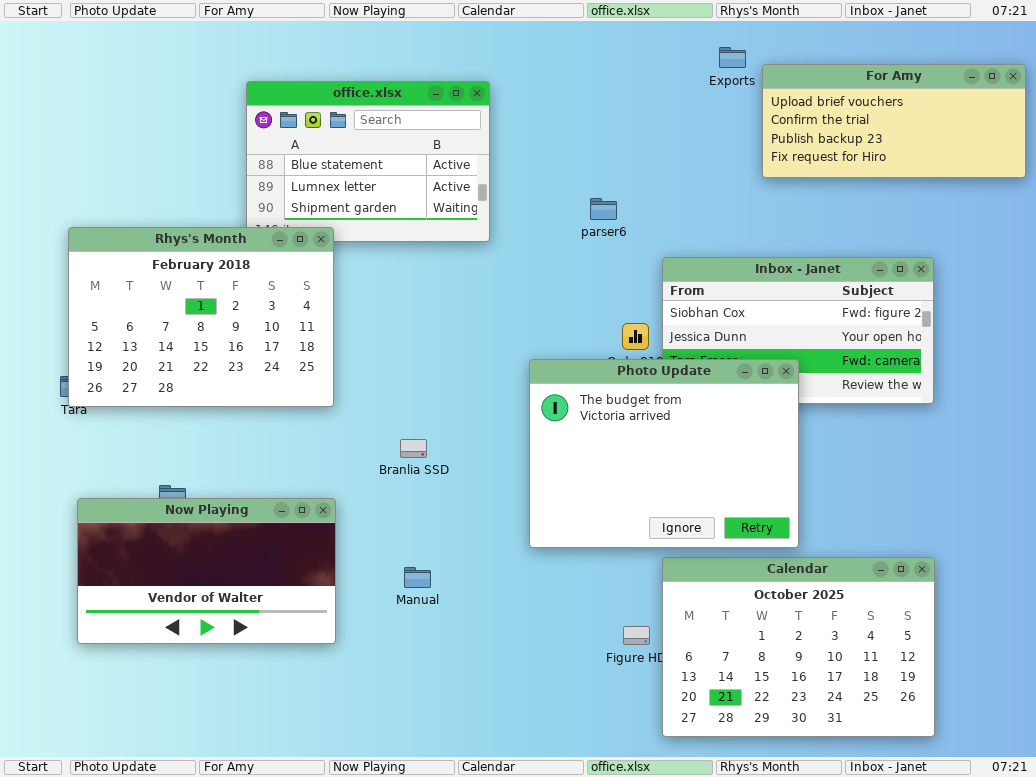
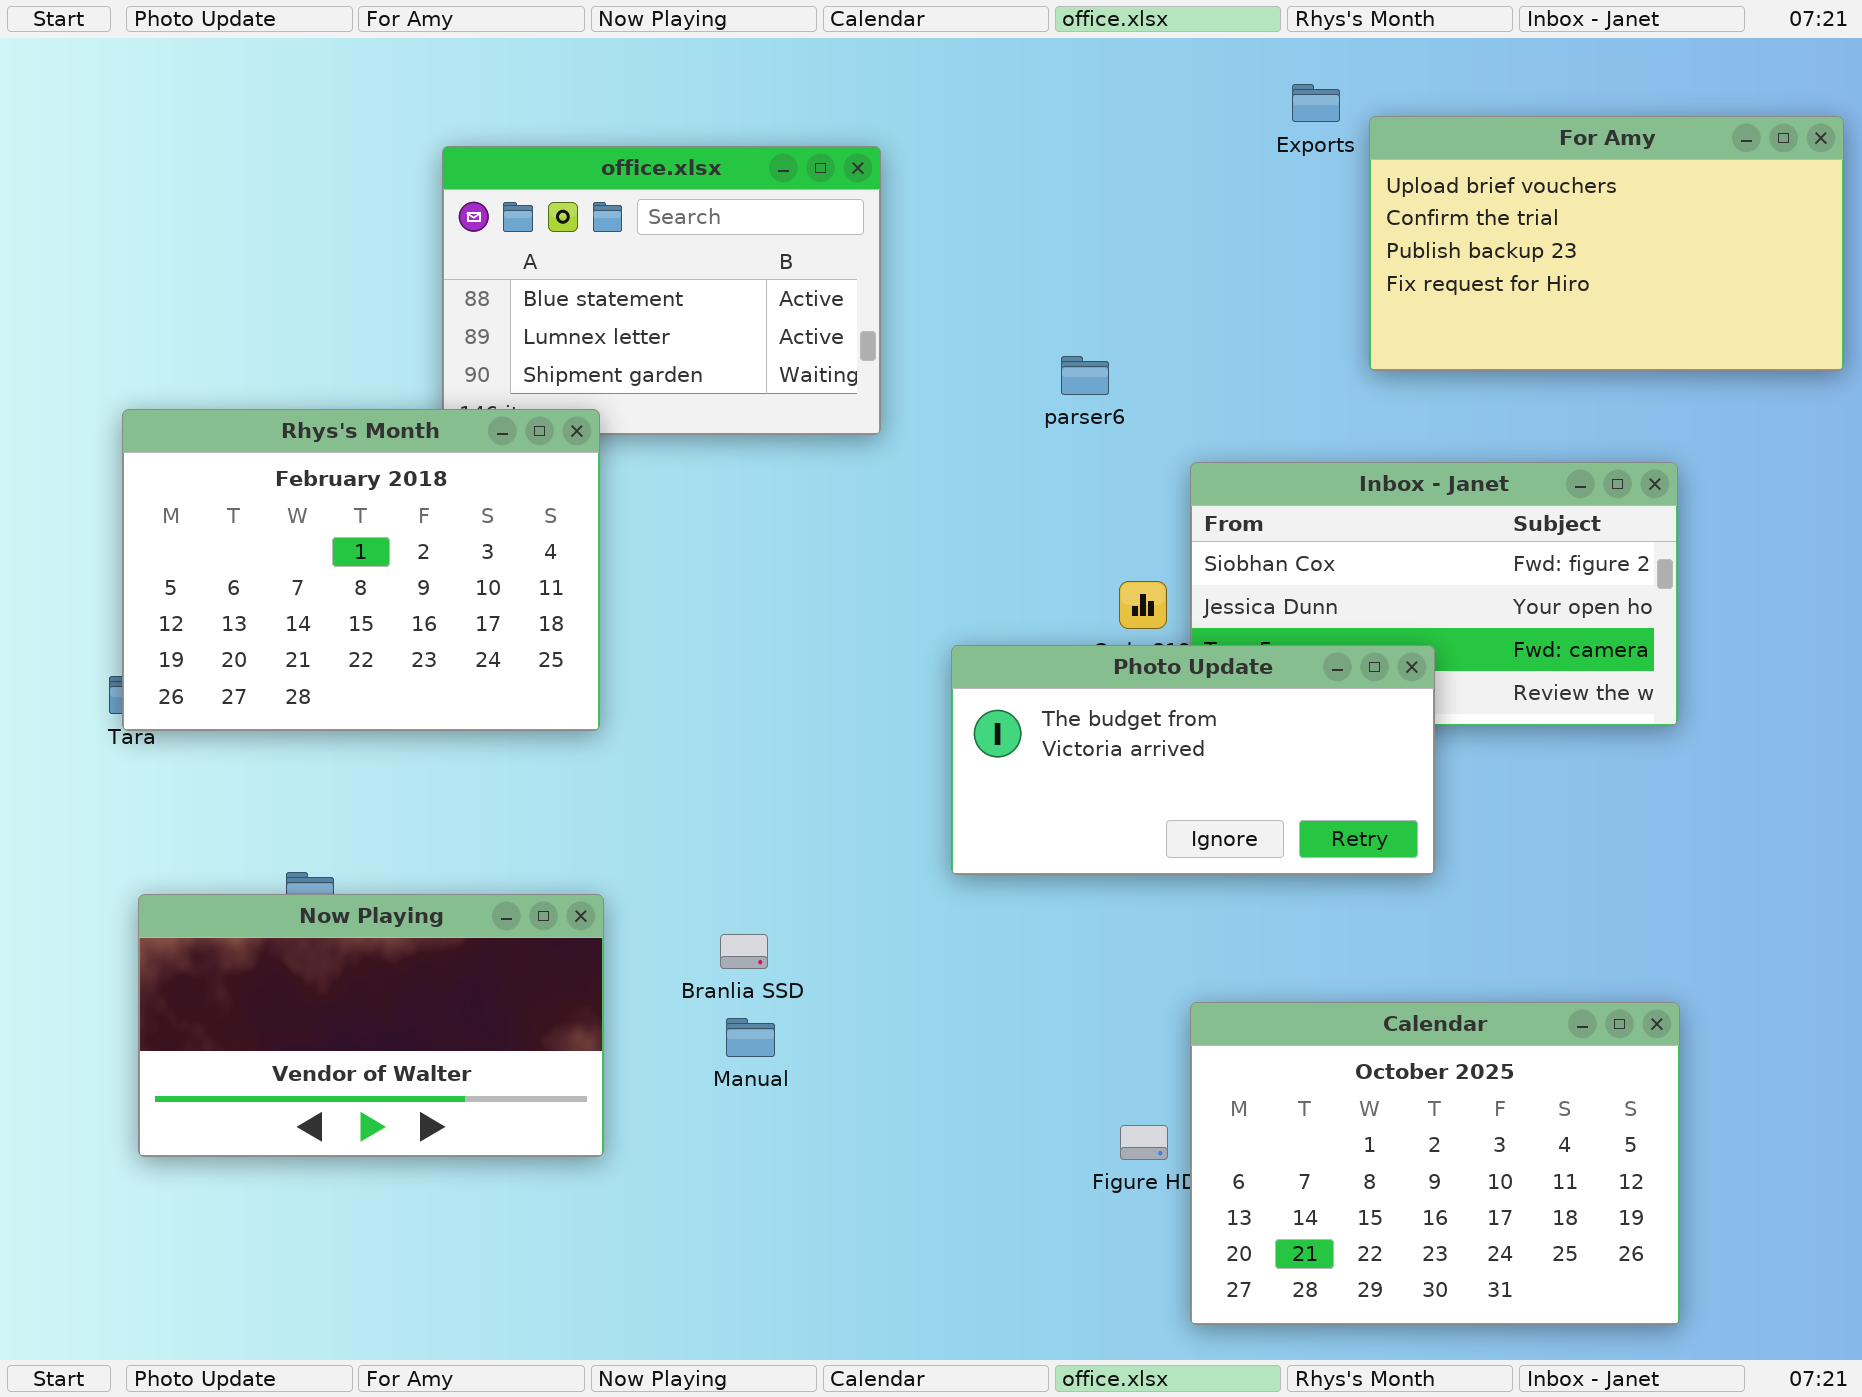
For Amy: [762,64,1026,178] -> [1369,116,1844,371], resized
Photo Update: [529,359,799,548] -> [951,645,1435,875], resized
Branlia SSD: [400,439,427,458] -> [720,934,768,969], moved

